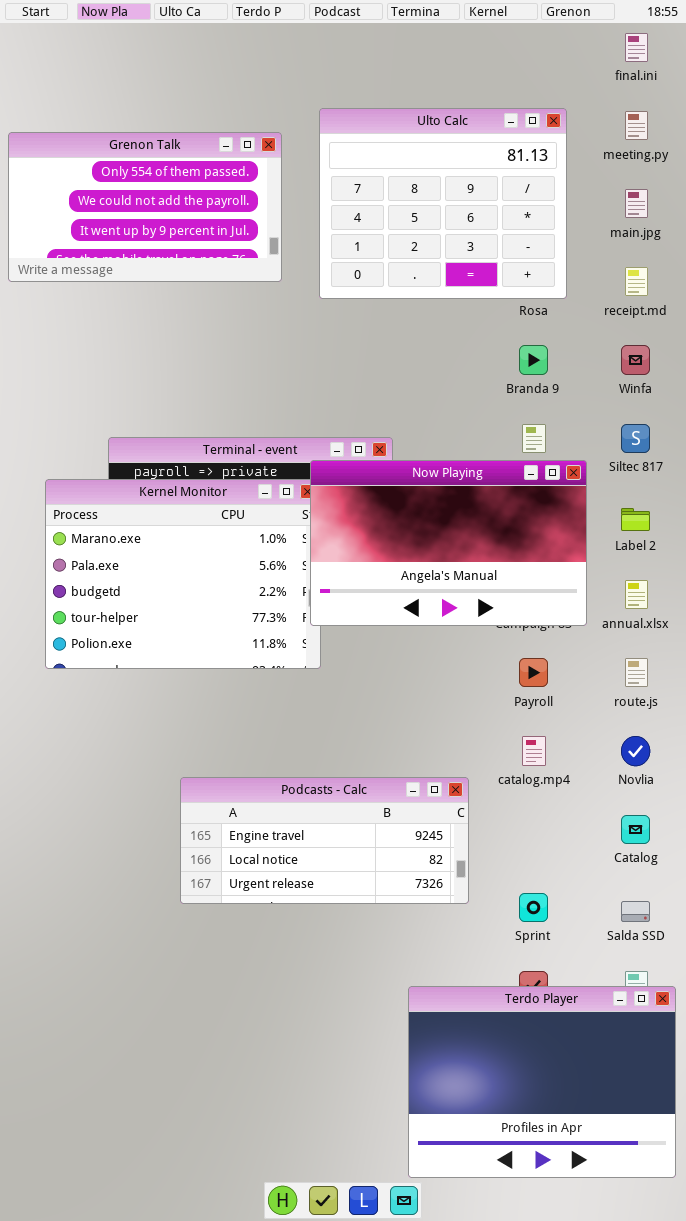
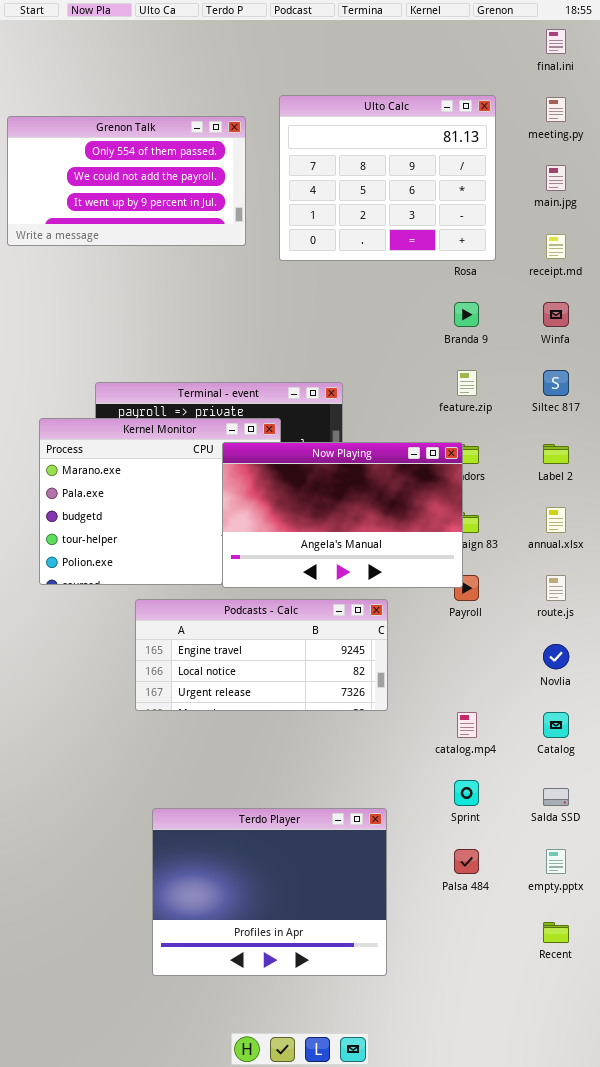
Now Playing: [310,460,587,626] -> [222,442,463,588], moved
catalog.mp4: [522,736,546,766] -> [457,712,477,738], moved
Podcasts - Calc: [180,777,469,904] -> [135,599,388,711], moved
Terdo Player: [408,986,676,1178] -> [152,808,387,976], moved

